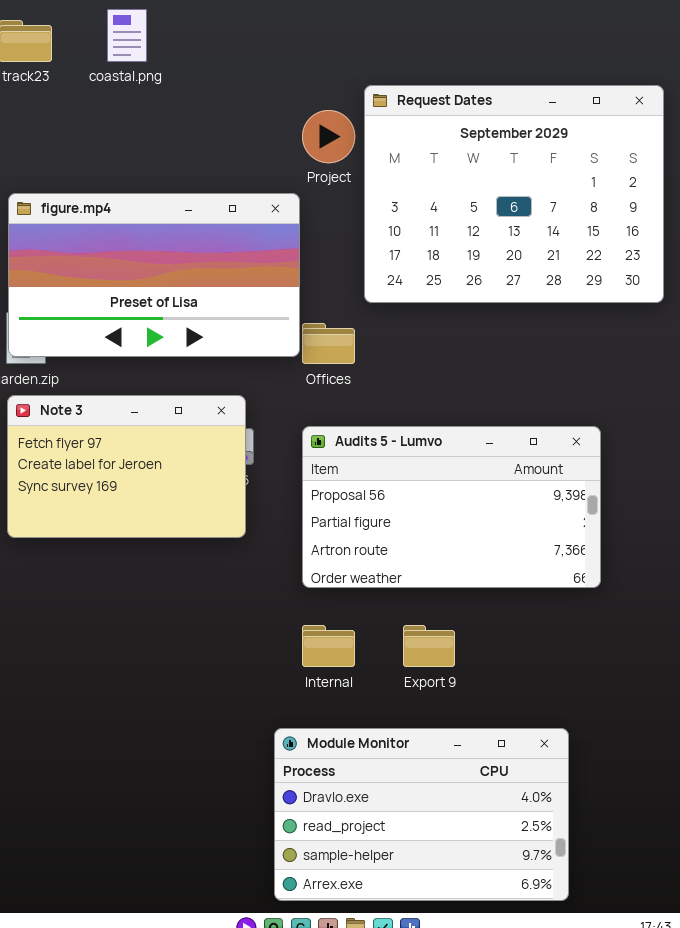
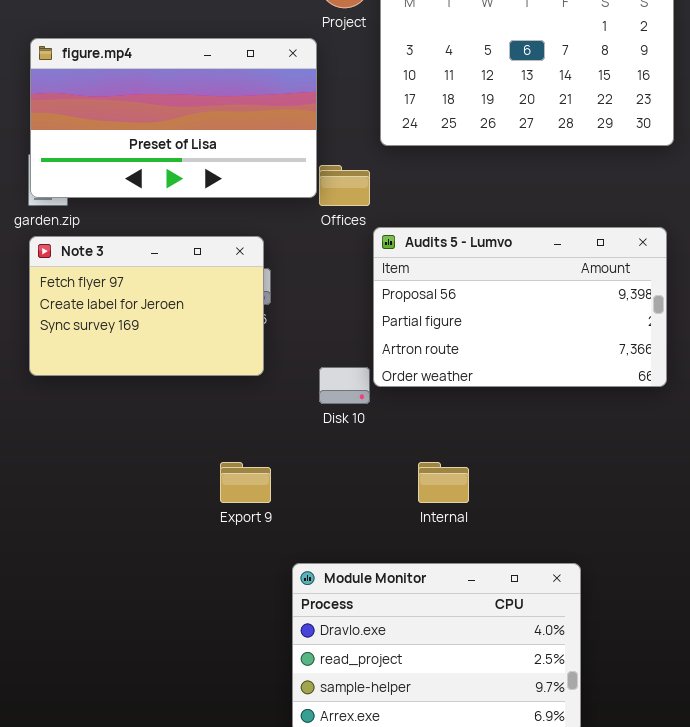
Audits 5 - Lumvo: [302,426,601,588] -> [373,227,667,387], moved
Internal: [302,625,355,667] -> [418,462,469,503], moved
Export 9: [403,625,455,667] -> [220,462,271,503], moved

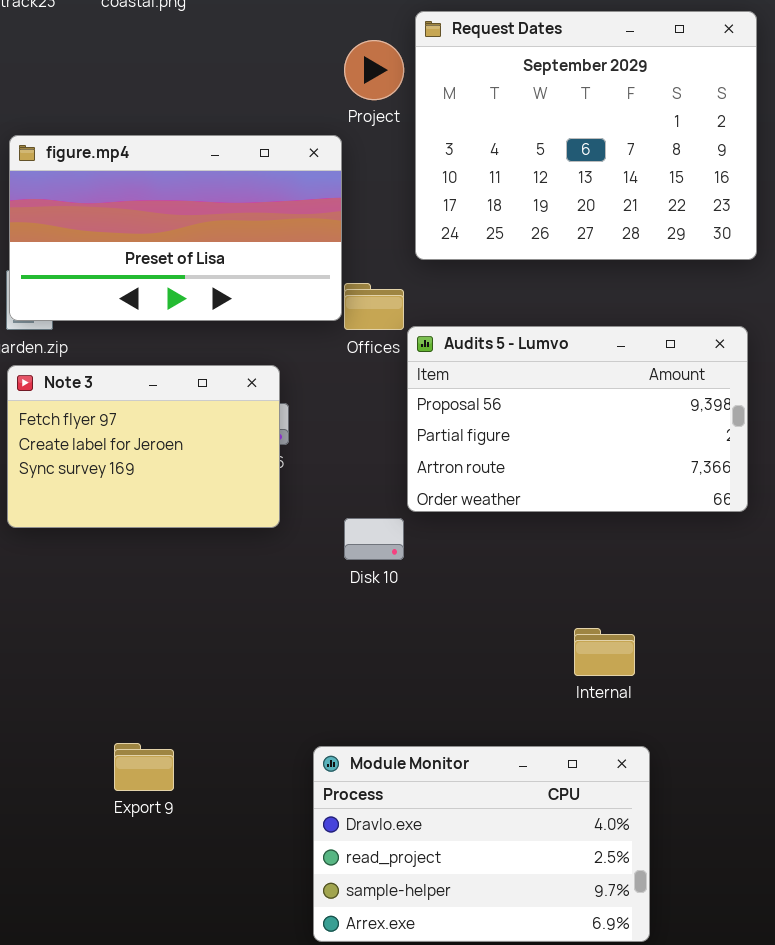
Audits 5 - Lumvo: [373,227,667,387] -> [407,326,748,512], moved
Export 9: [220,462,271,503] -> [114,743,174,791], moved
Internal: [418,462,469,503] -> [574,628,635,676], moved

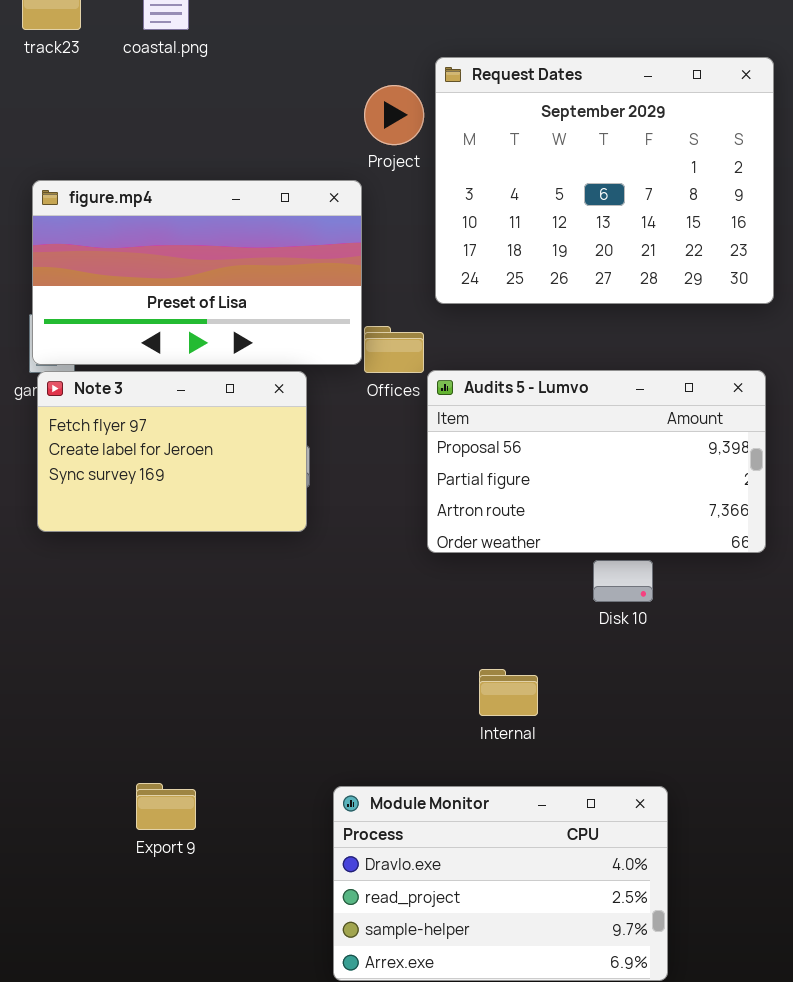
Note 3: [7,365,280,528] -> [37,371,307,532], moved
Disk 10: [344,518,404,560] -> [593,560,653,602], moved
Internal: [574,628,635,676] -> [479,669,538,716], moved

